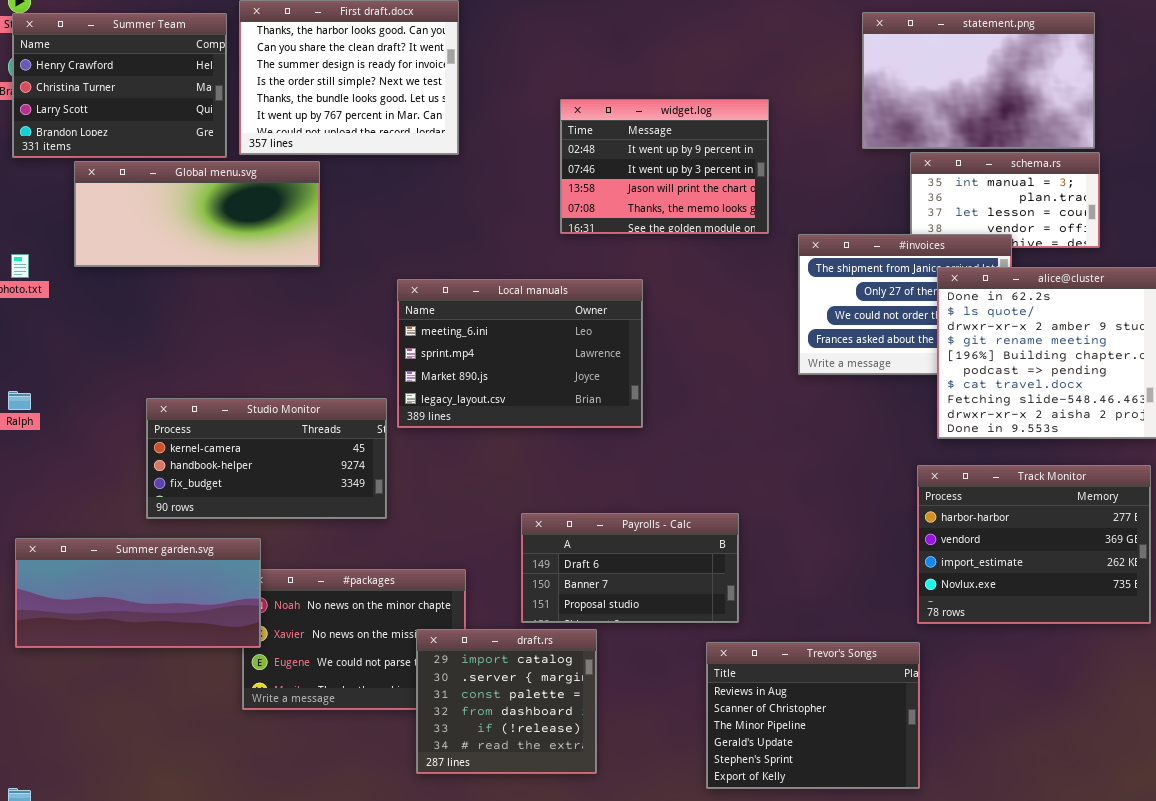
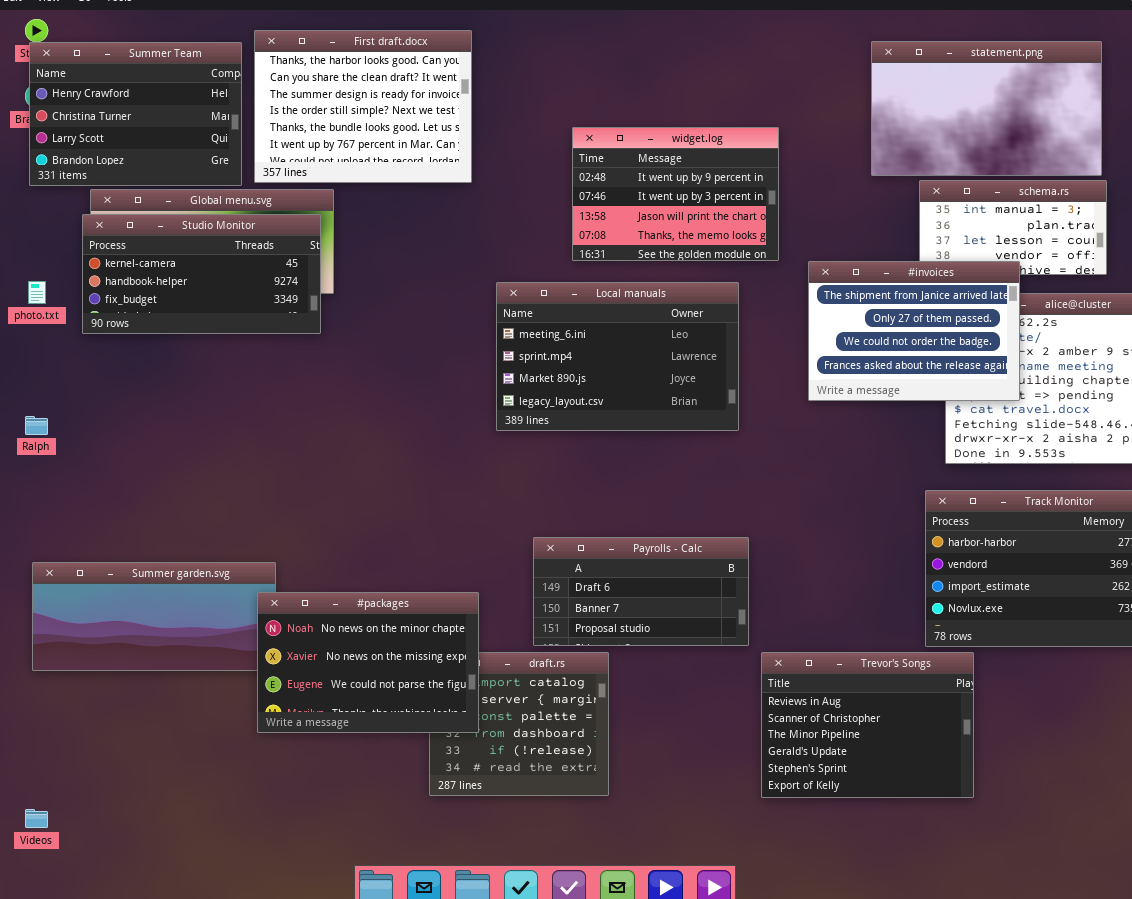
#invoices: [798,234,1012,375] -> [808,261,1020,401], raised
Local manuals: [397,279,643,428] -> [496,282,739,431], moved
Studio Monitor: [146,398,387,519] -> [82,214,321,334], moved
#packages: [242,569,466,710] -> [257,592,479,733], raised
Trevor's Songs: [706,642,920,789] -> [761,652,974,798], moved

